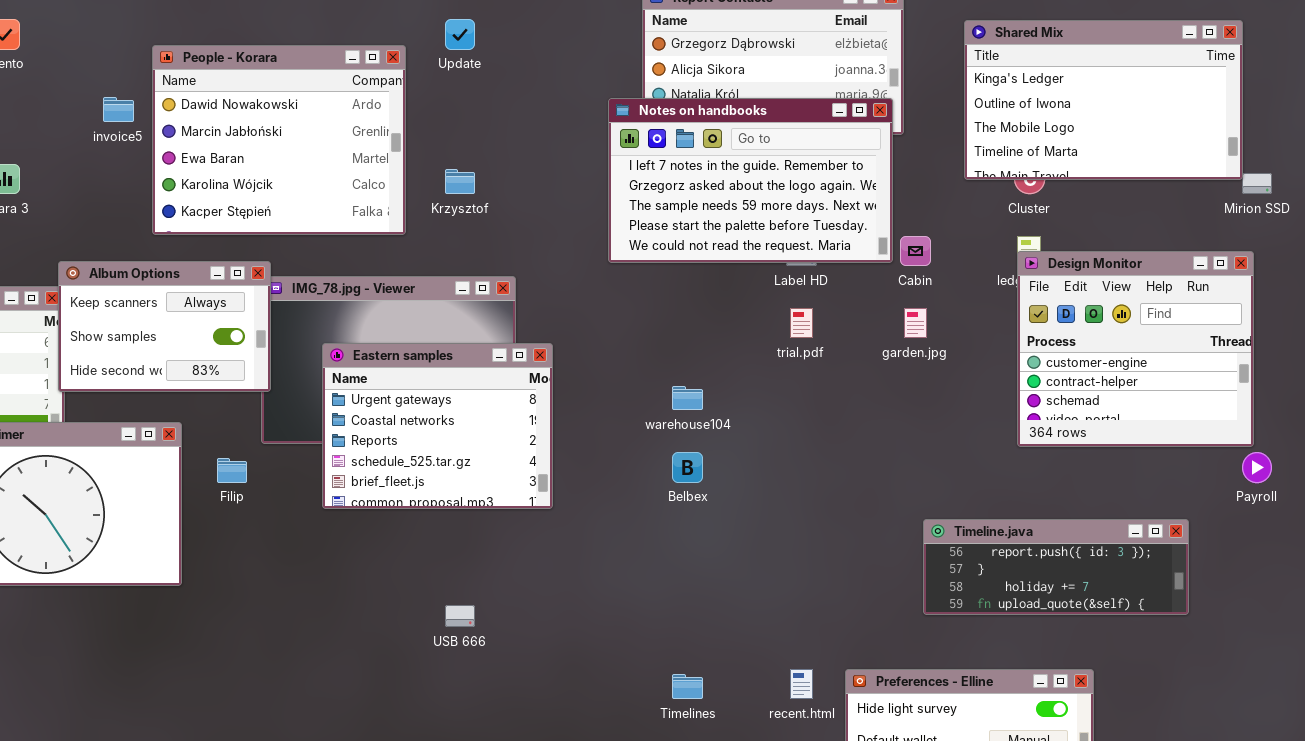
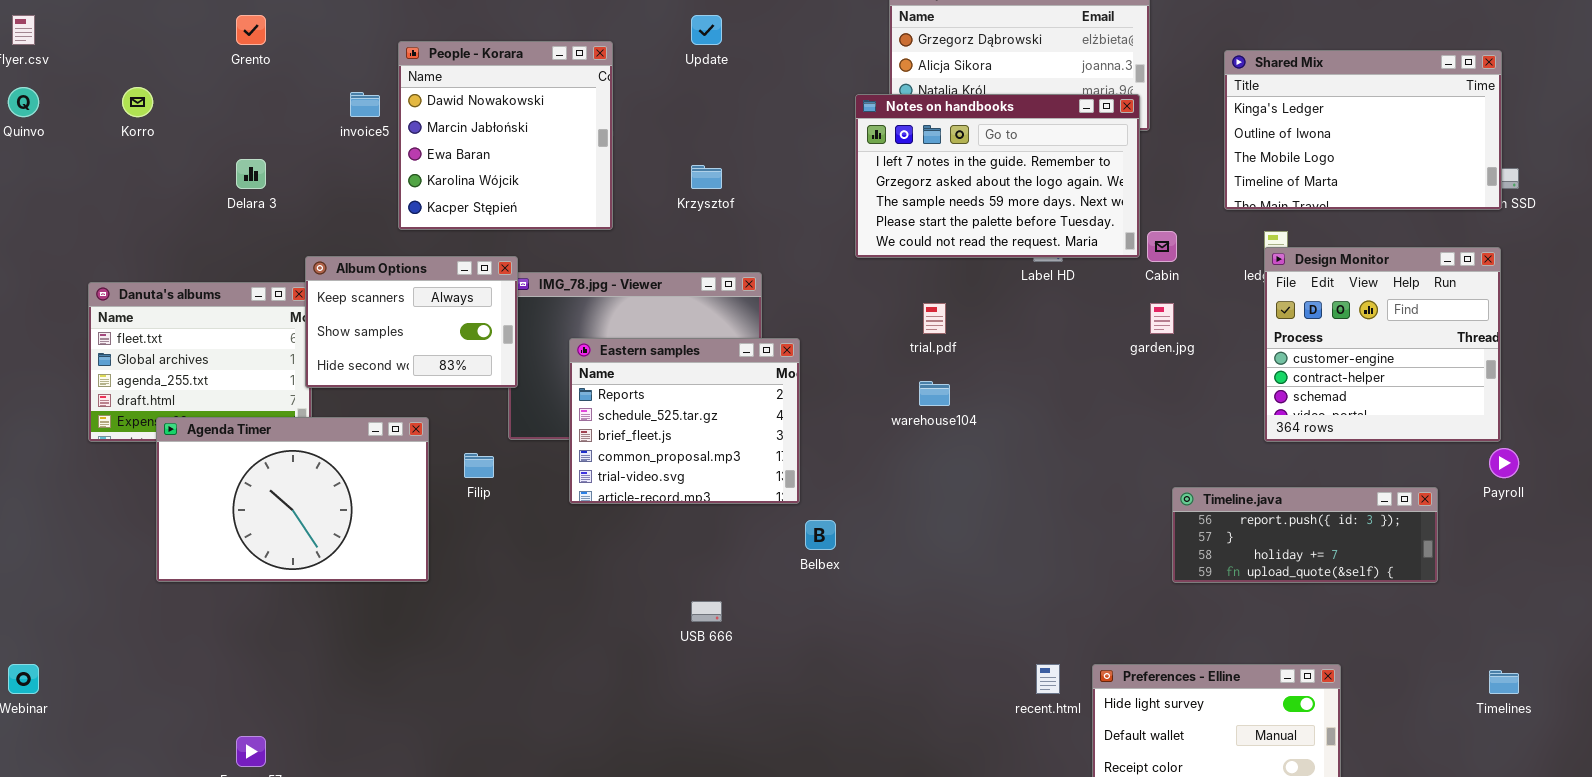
Shared Mix: [964,20,1243,180] -> [1224,50,1502,210], moved
People - Korara: [152,45,406,235] -> [398,41,613,230], resized
trial.pdf: [790,308,813,338] -> [923,303,946,334], moved
Eastern samples: [322,343,553,509] -> [569,338,800,504], scrolled down 2 rows
Belbex: [672,452,703,483] -> [805,520,836,550], moved
Timeline.java: [923,519,1189,615] -> [1172,487,1438,583], moved
Timelines: [672,674,703,699] -> [1489,670,1519,694], moved

